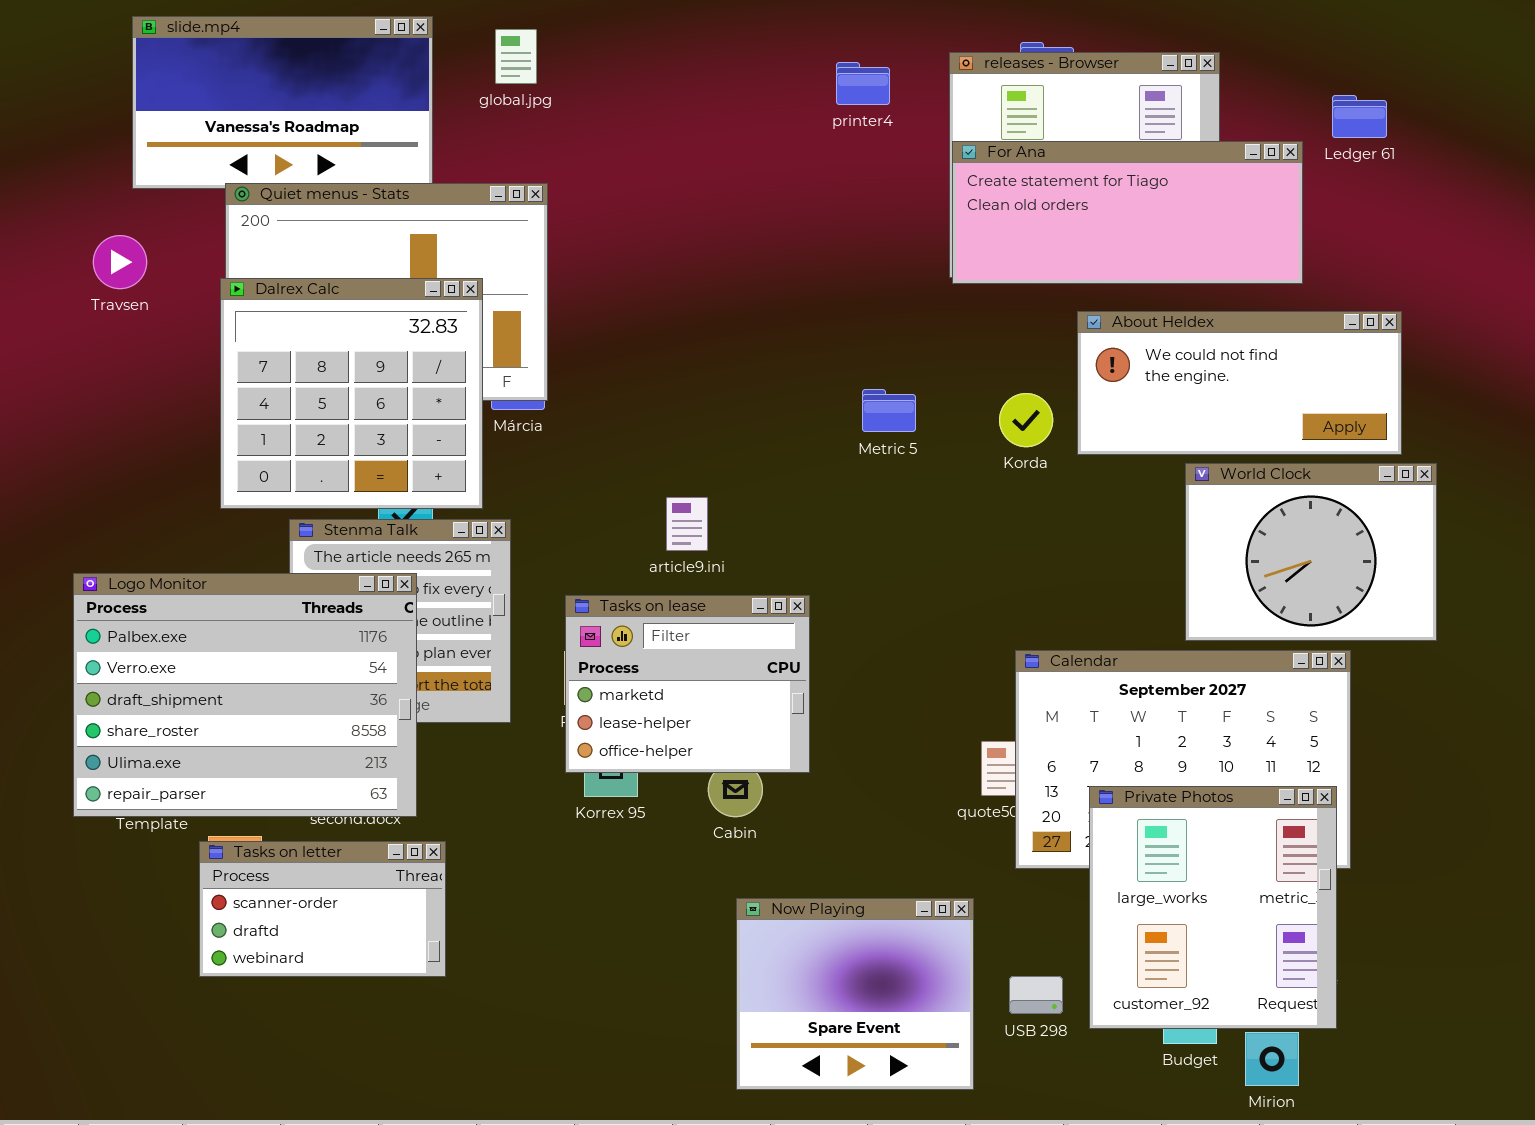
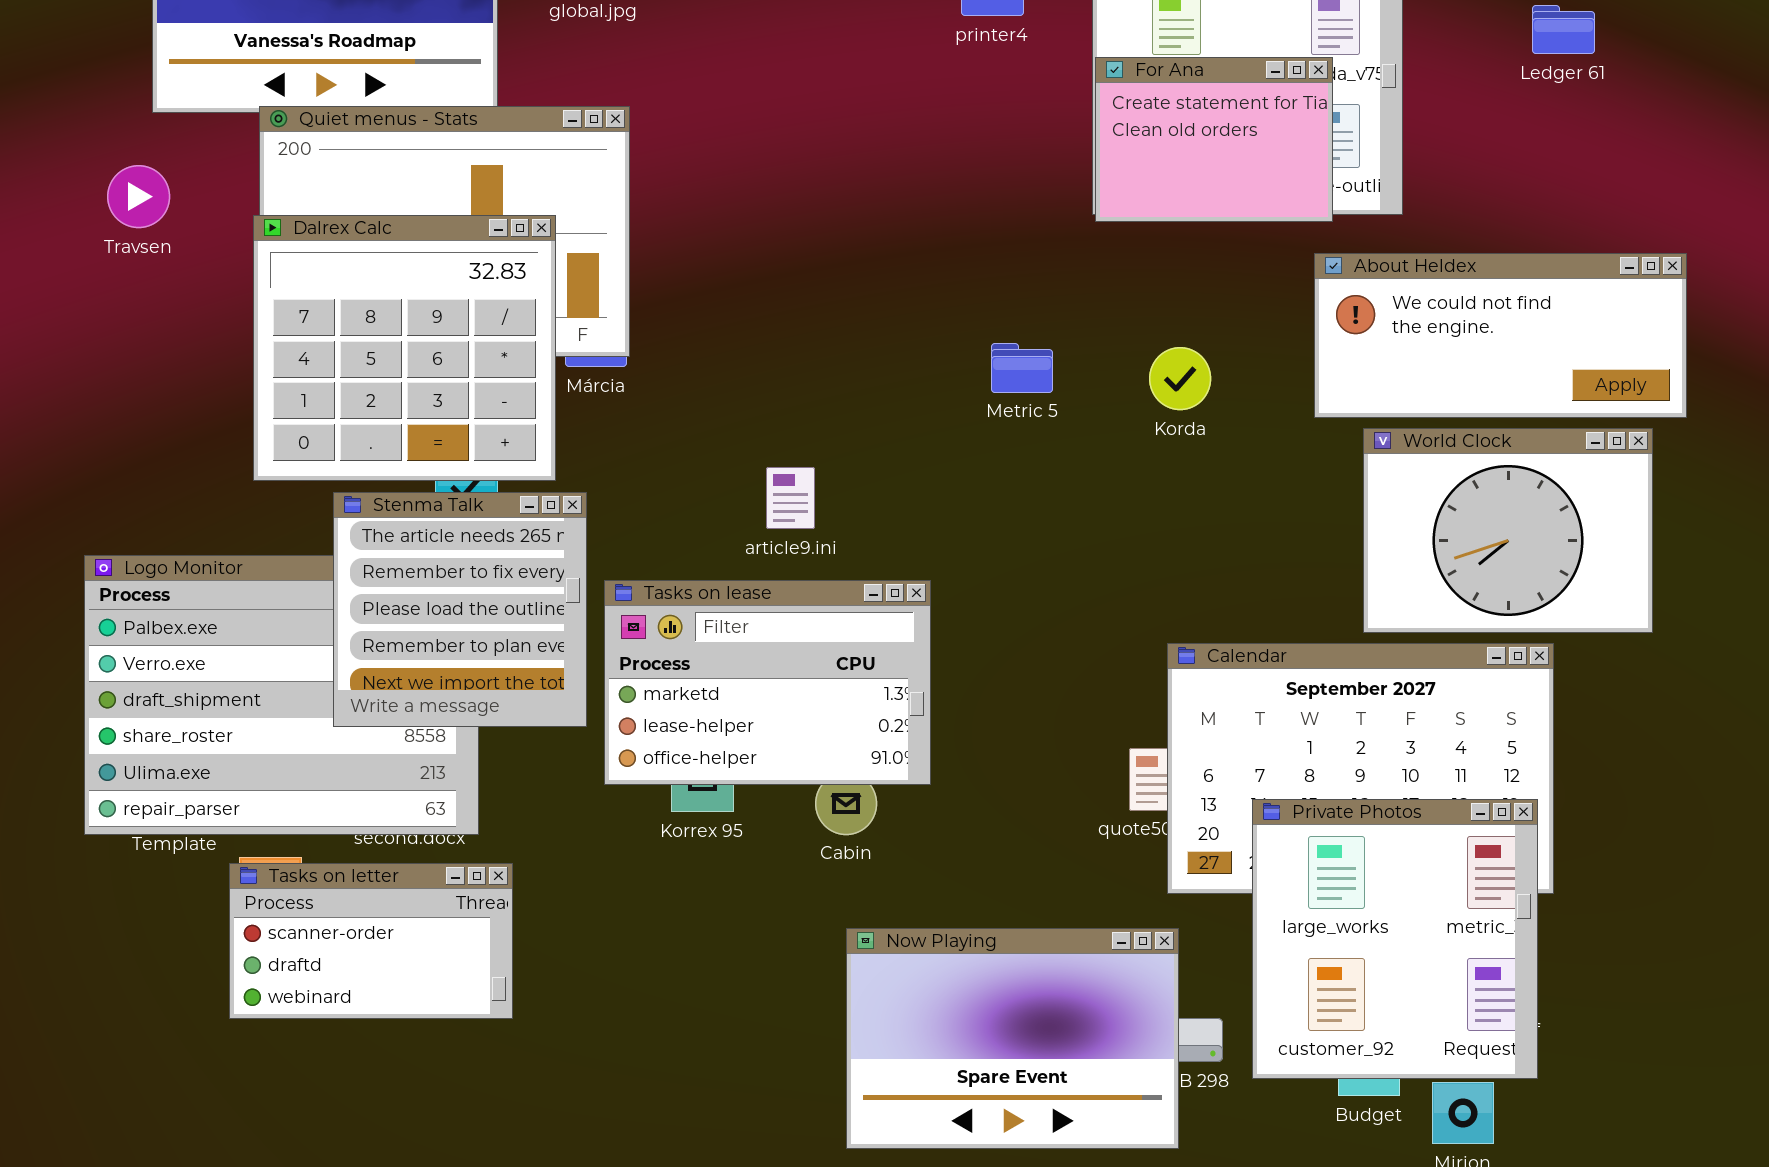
For Ana: [952,141,1303,284] -> [1095,57,1333,222], resized
About Heldex: [1077,311,1402,455] -> [1314,253,1687,418], moved
Stenma Talk: [289,519,511,723] -> [333,492,587,727], raised
Tasks on lease: [565,595,810,773] -> [604,580,931,785], resized
Now Playing: [736,898,974,1090] -> [846,928,1179,1149], resized

